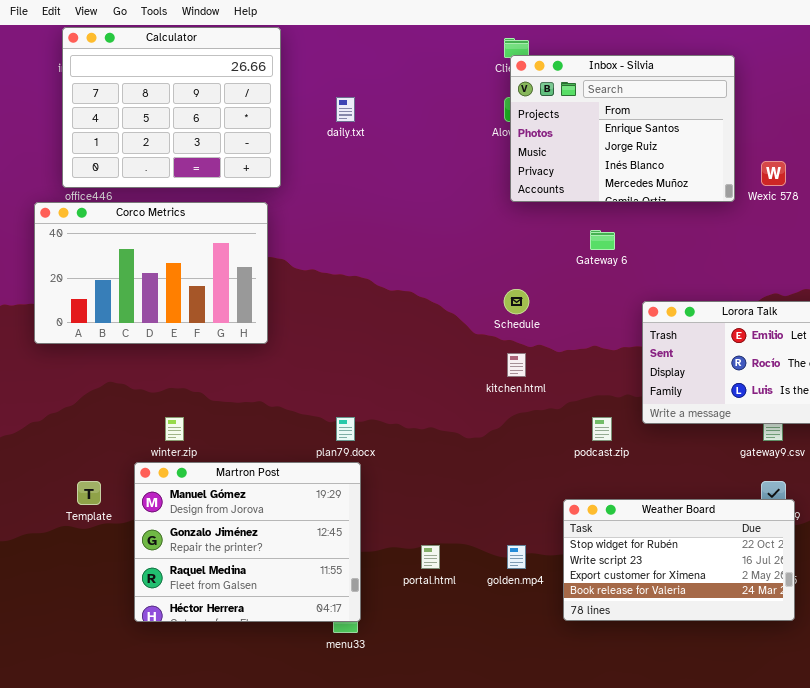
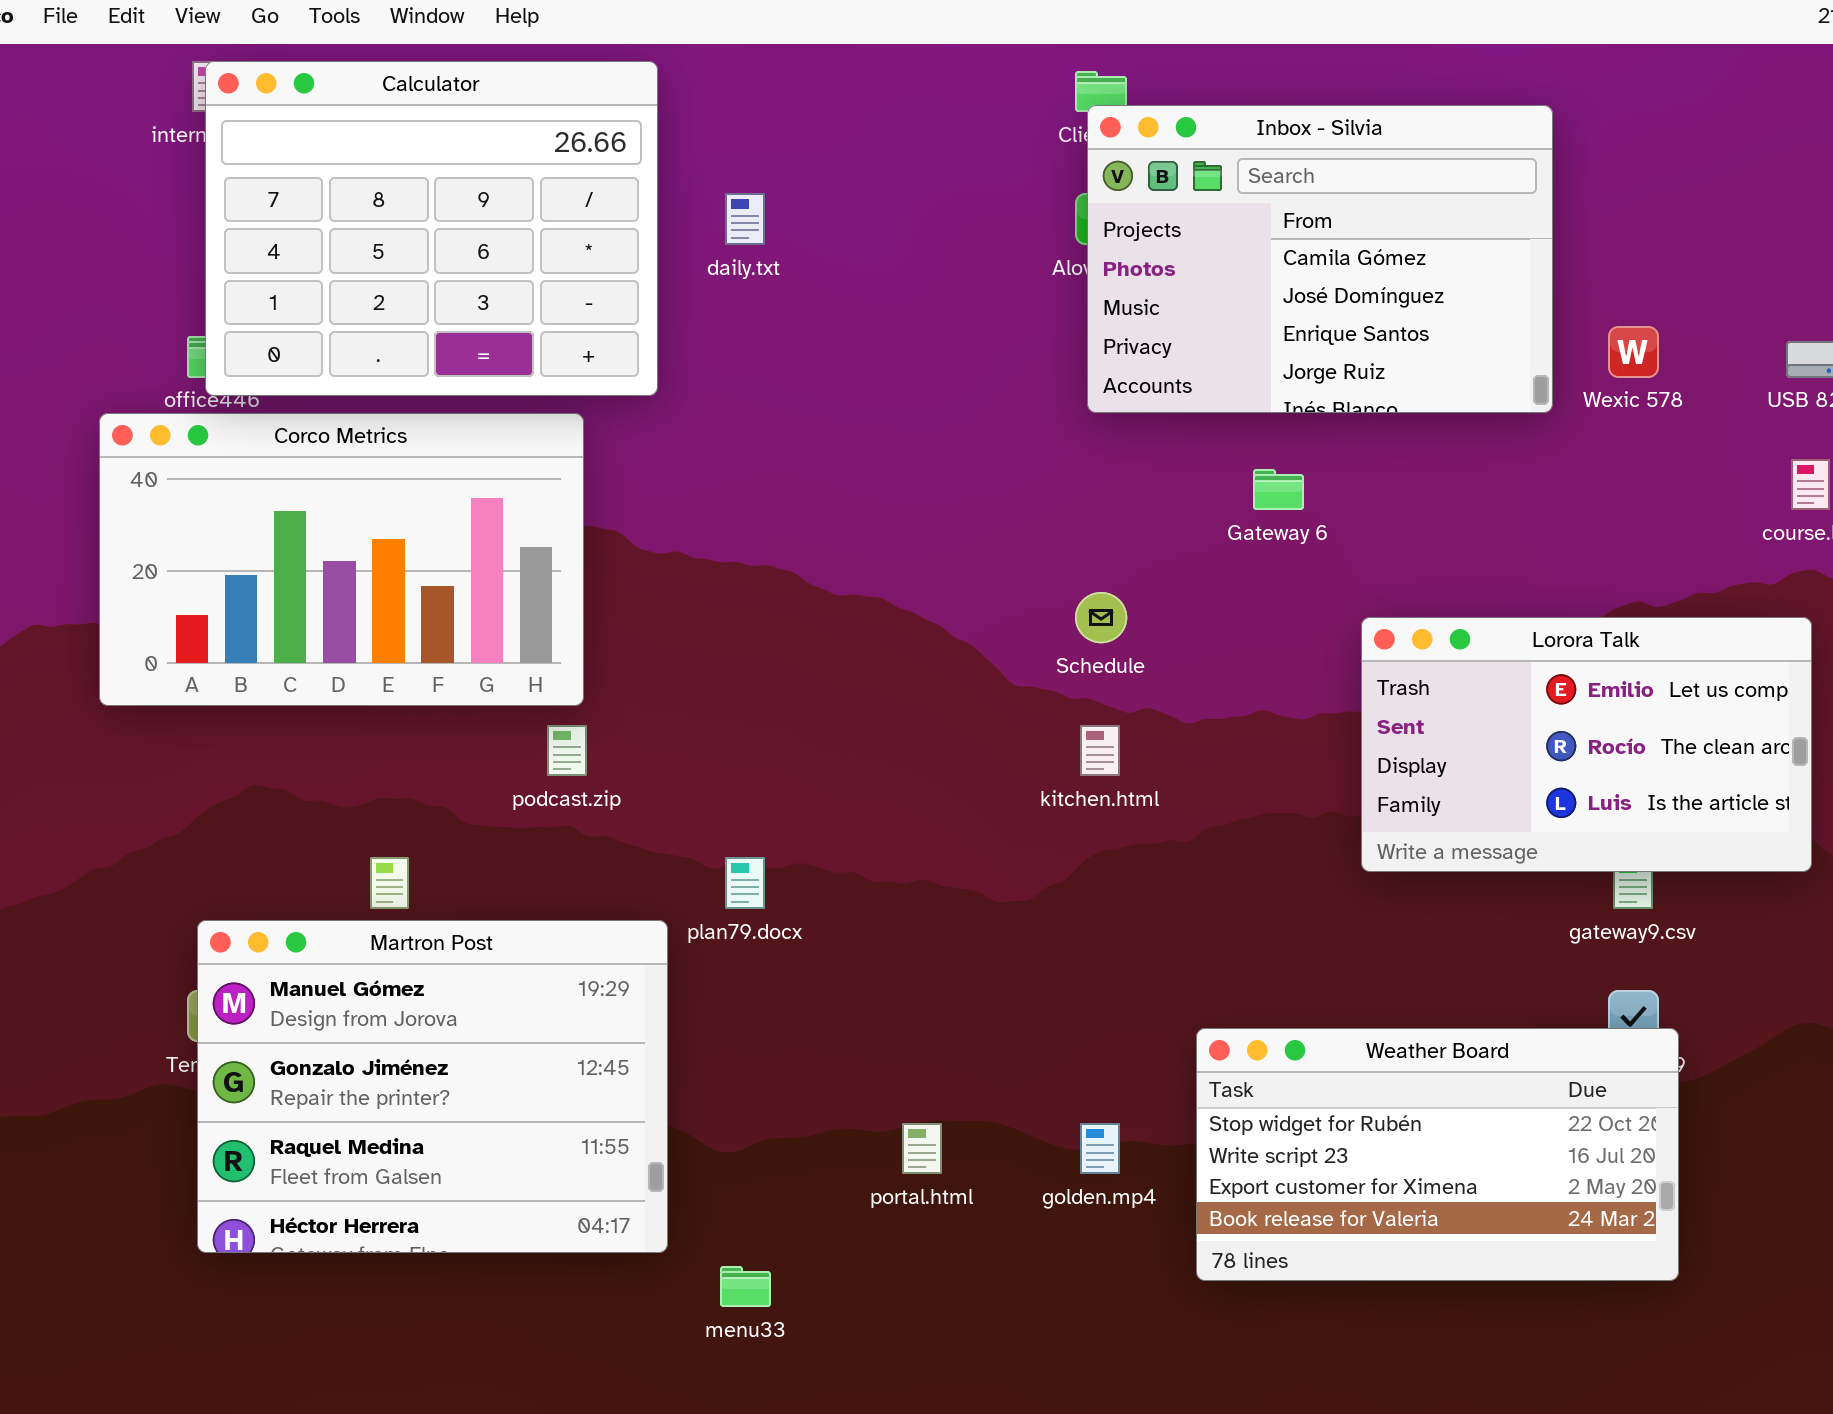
Calculator: [62,27,281,188] -> [205,61,658,396], moved
Inbox - Silvia: [510,55,735,202] -> [1087,105,1553,413], scrolled up 2 rows
podcast.zip: [592,417,612,441] -> [547,725,587,776], moved
Martron Post: [134,462,361,622] -> [197,920,668,1253], moved

